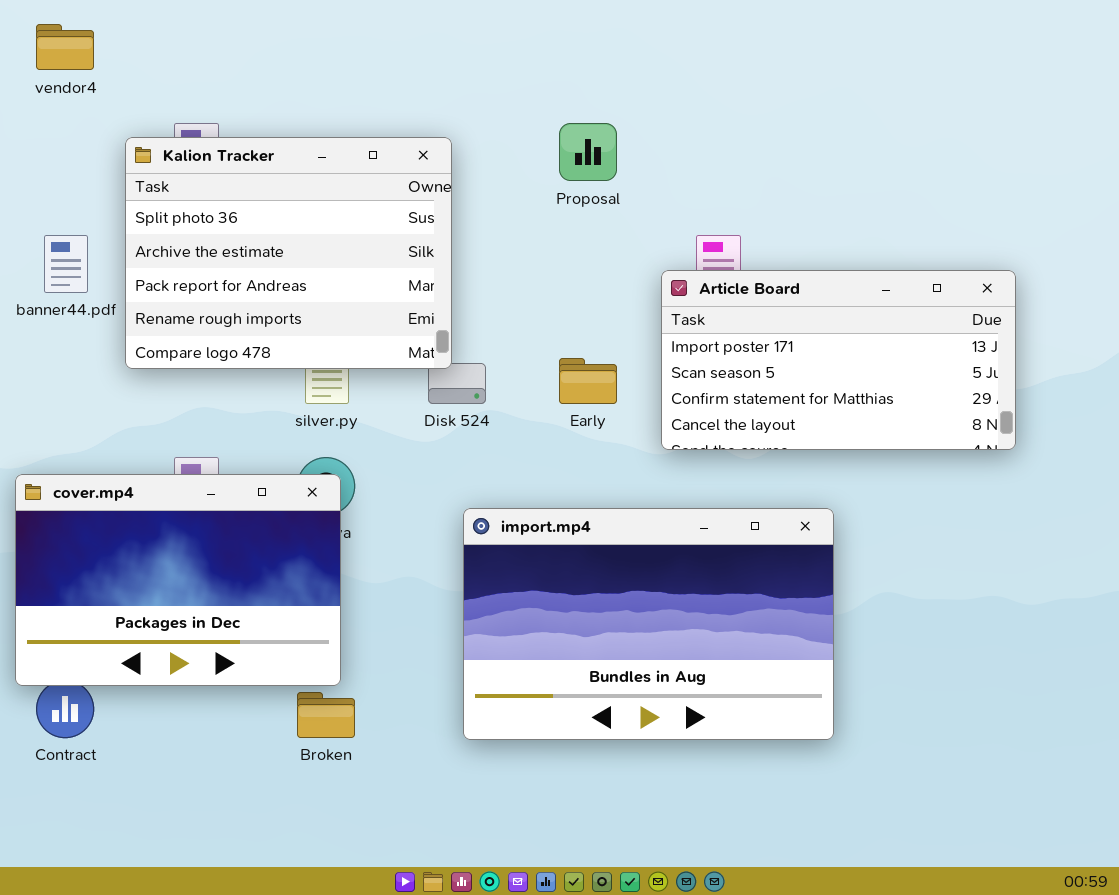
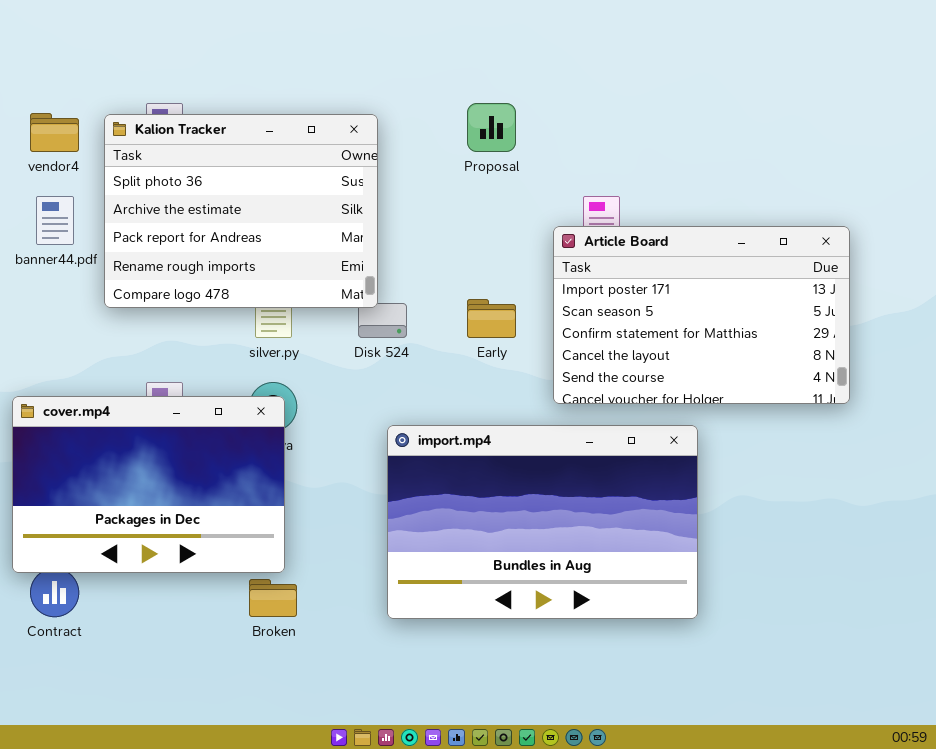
vendor4: [36,24,94,70] -> [30,113,79,152], moved
Article Board: [661,270,1016,450] -> [553,226,850,404], resized

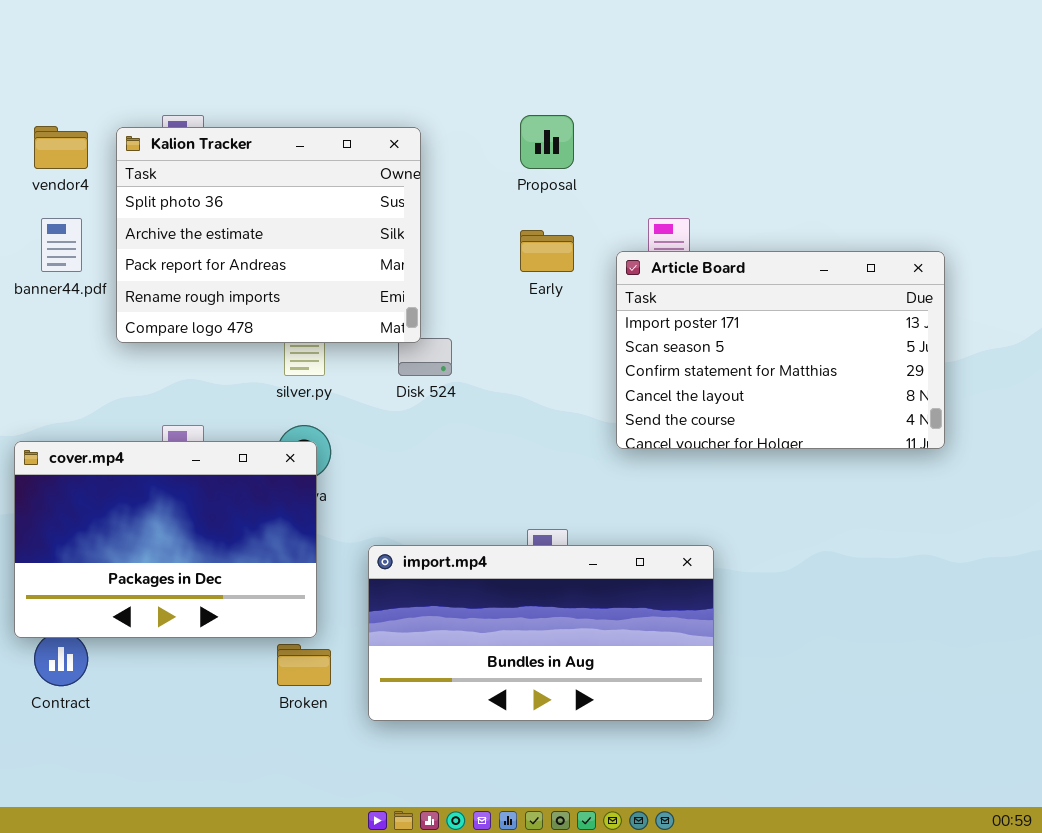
Early: [467,299,516,338] -> [520,230,574,272], moved
import.mp4: [387,425,698,619] -> [368,545,714,721], moved, resized

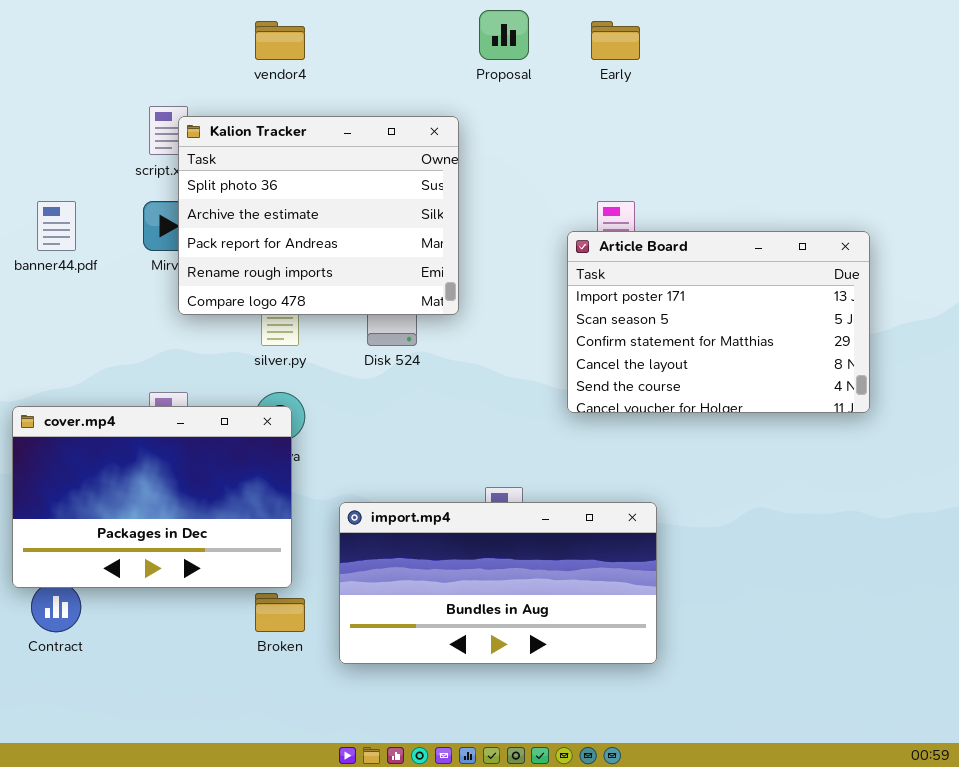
Proposal: [520,115,574,169] -> [479,10,529,60], moved
vendor4: [34,126,88,169] -> [255,21,305,60], moved
Kalion Tracker: [116,127,421,343] -> [178,116,459,315], moved
Early: [520,230,574,272] -> [591,21,640,60], moved

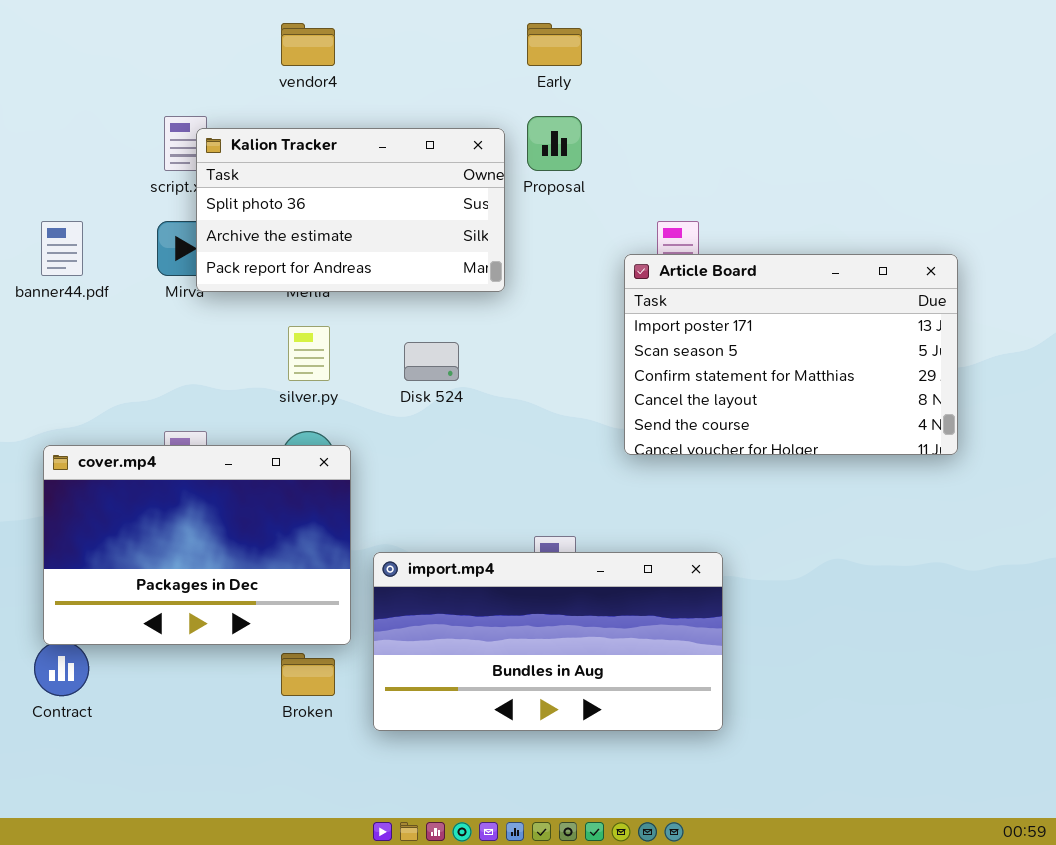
Proposal: [479,10,529,60] -> [527,116,582,171], moved
Early: [591,21,640,60] -> [527,23,582,66], moved
Kalion Tracker: [178,116,459,315] -> [196,128,505,292], resized
cover.mp4: [12,406,292,588] -> [43,445,351,645], moved

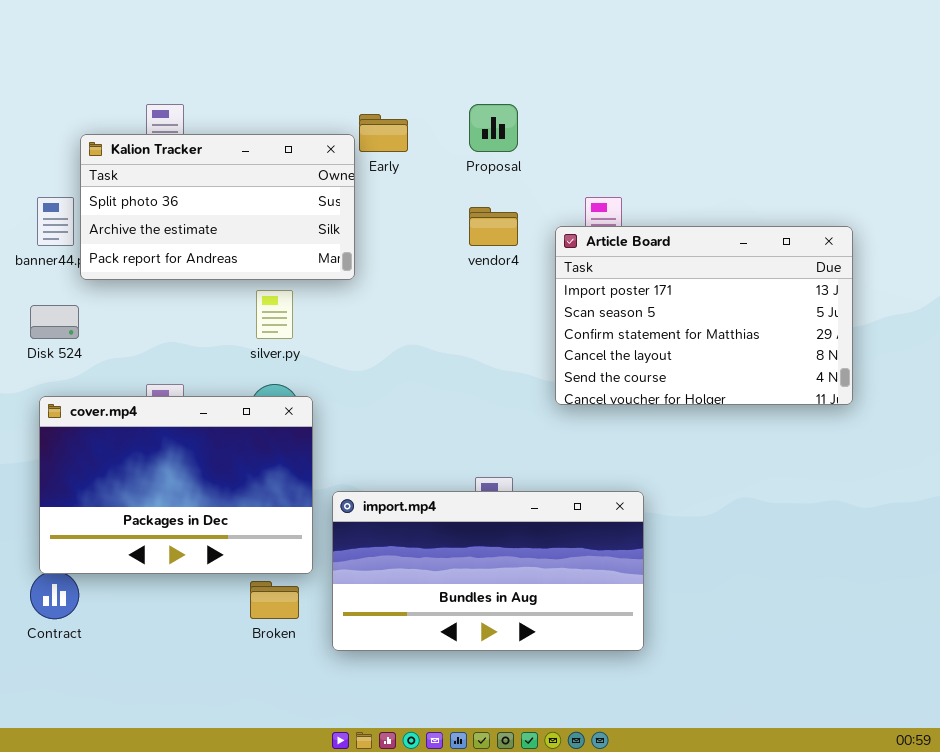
vendor4: [281,23,335,66] -> [469,207,518,246], moved
Early: [527,23,582,66] -> [359,114,408,152], moved
Kalion Tracker: [196,128,505,292] -> [80,134,355,280], moved
Disk 524: [404,342,459,381] -> [30,305,79,339], moved

